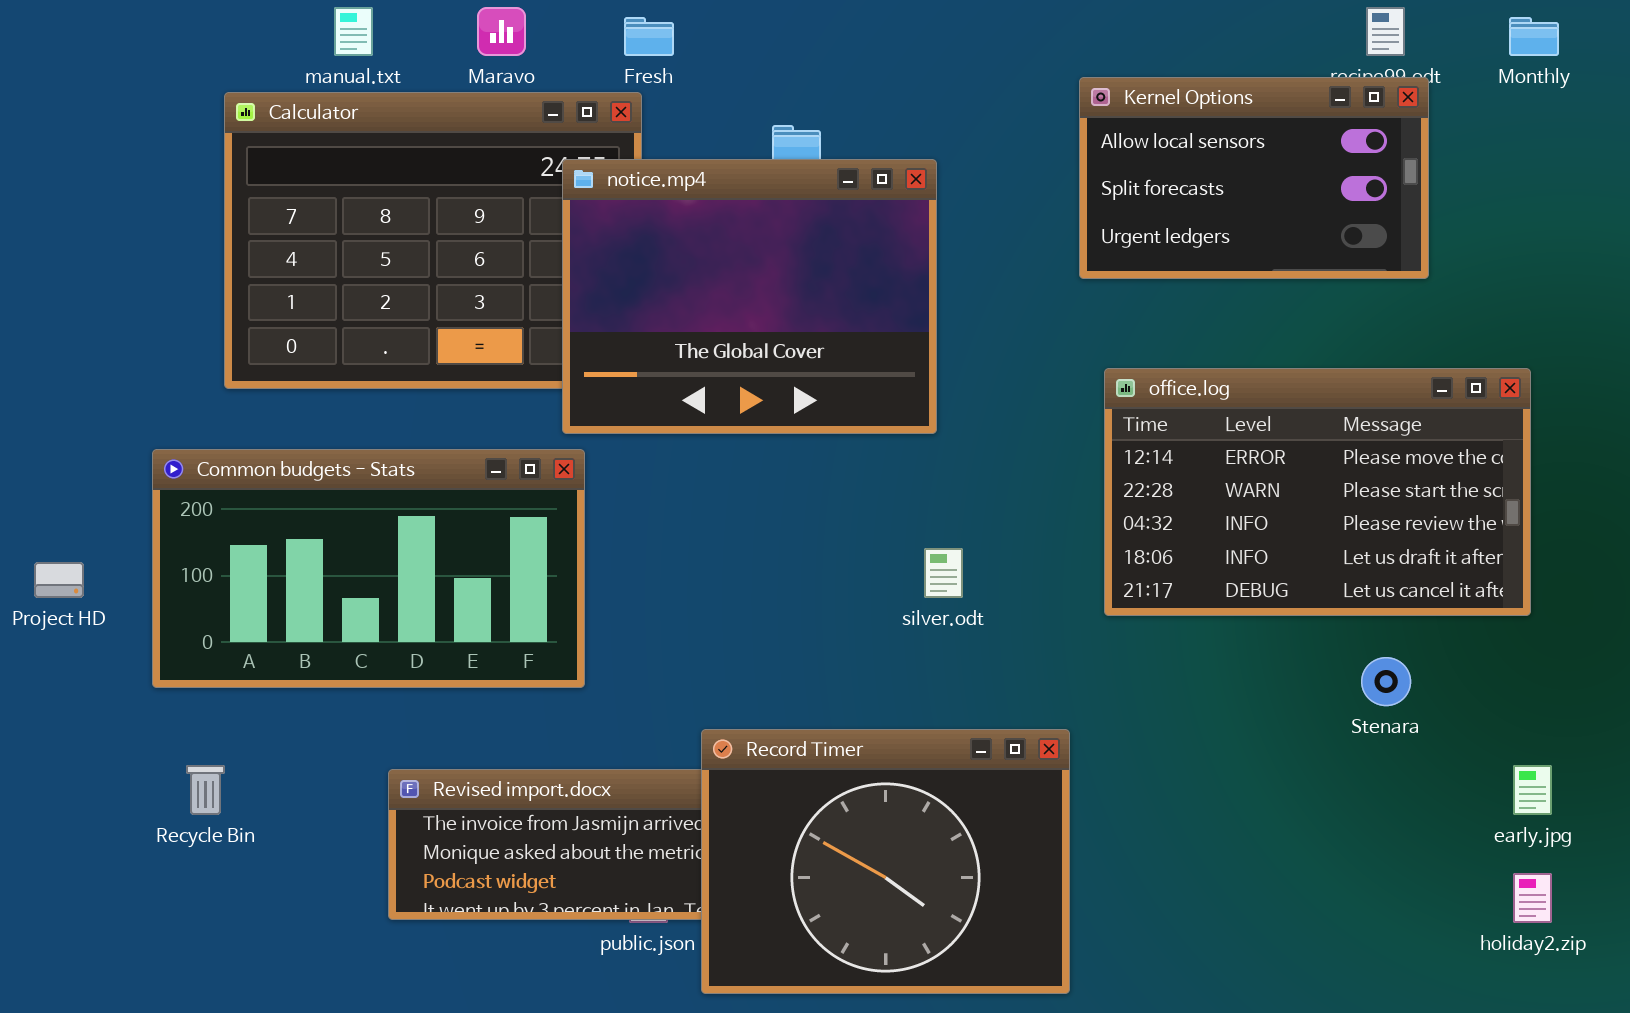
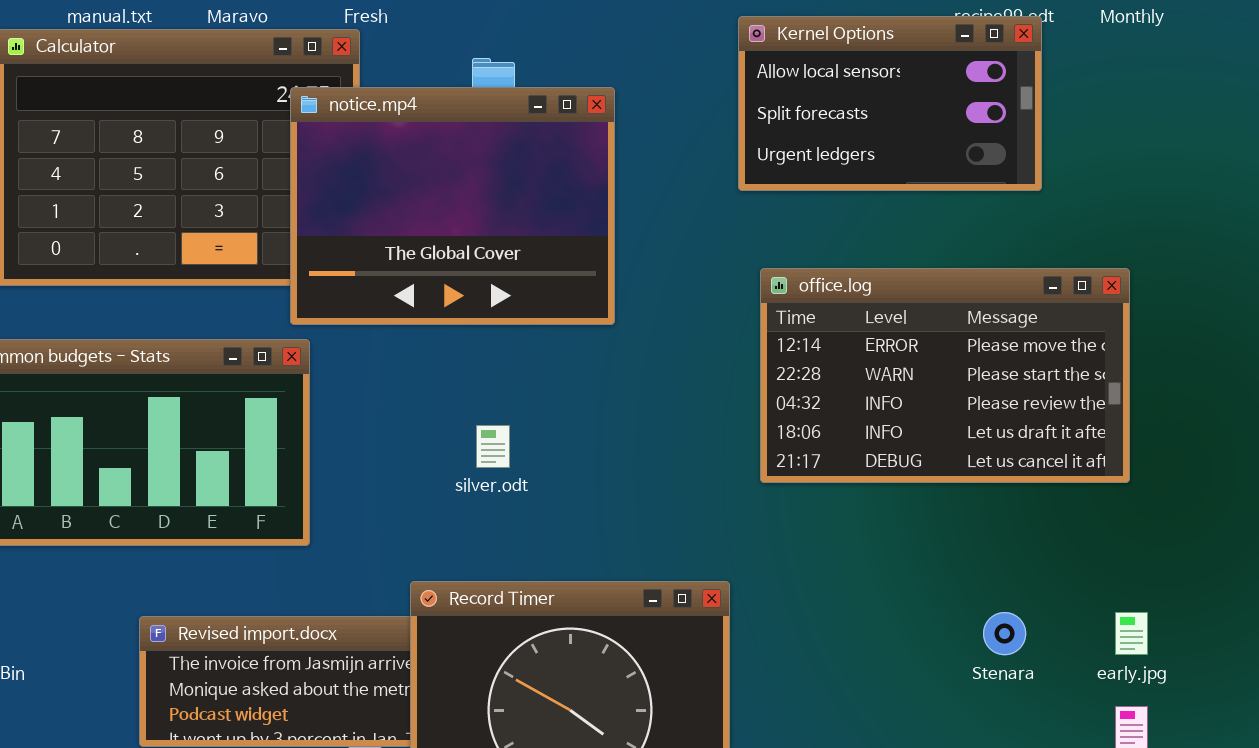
silver.odt: [924,548,963,598] -> [476,425,510,468], moved
Stenara: [1361,657,1411,706] -> [983,612,1026,655], moved

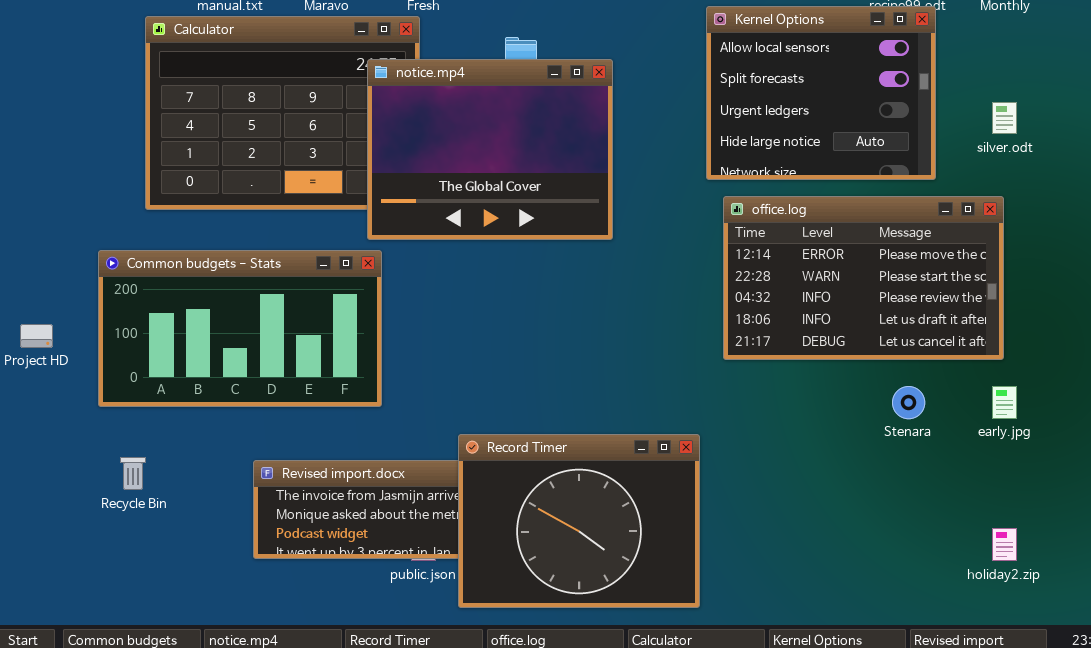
Kernel Options: [738,16,1042,191] -> [706,6,936,180], resized
silver.odt: [476,425,510,468] -> [992,102,1017,134], moved
Stenara: [983,612,1026,655] -> [892,386,925,419], moved
early.jpg: [1115,612,1148,655] -> [992,386,1017,419], moved

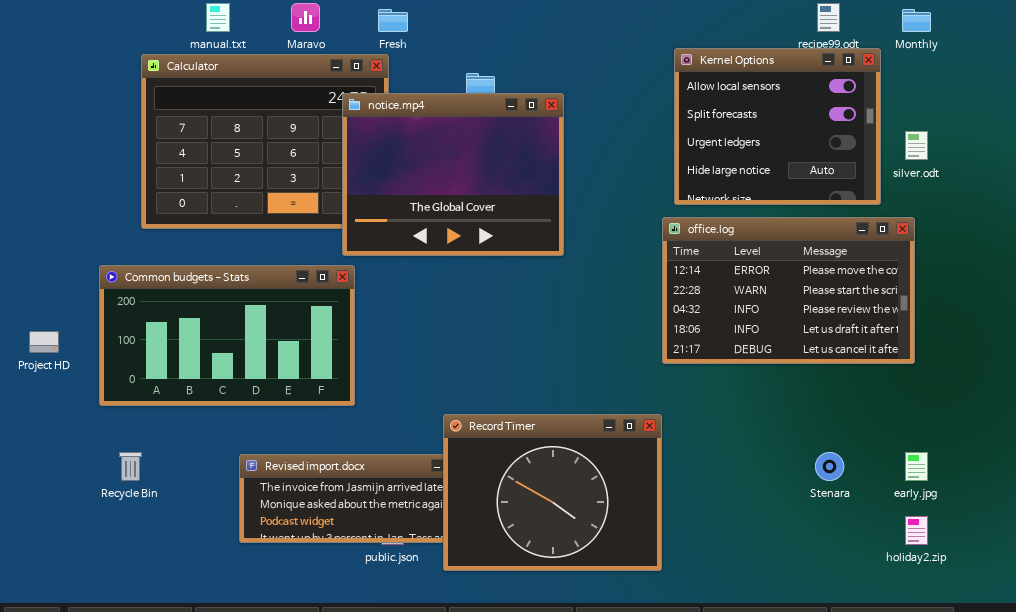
Kernel Options: [706,6,936,180] -> [674,48,881,205], moved
Stenara: [892,386,925,419] -> [815,452,844,481], moved
early.jpg: [992,386,1017,419] -> [905,452,928,481], moved
Record Timer: [458,434,700,608] -> [443,414,662,571], moved

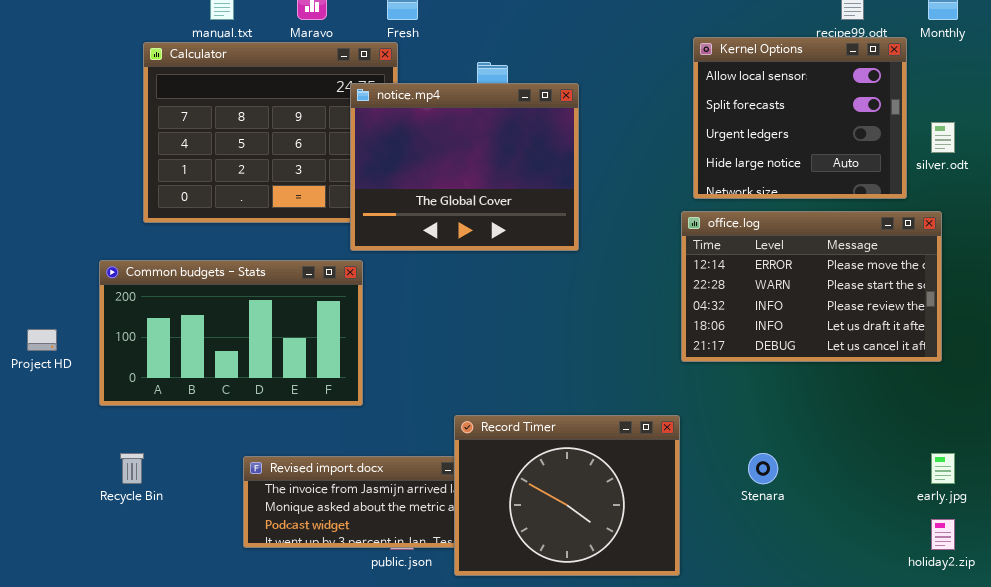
Stenara: [815,452,844,481] -> [748,453,778,484], moved

